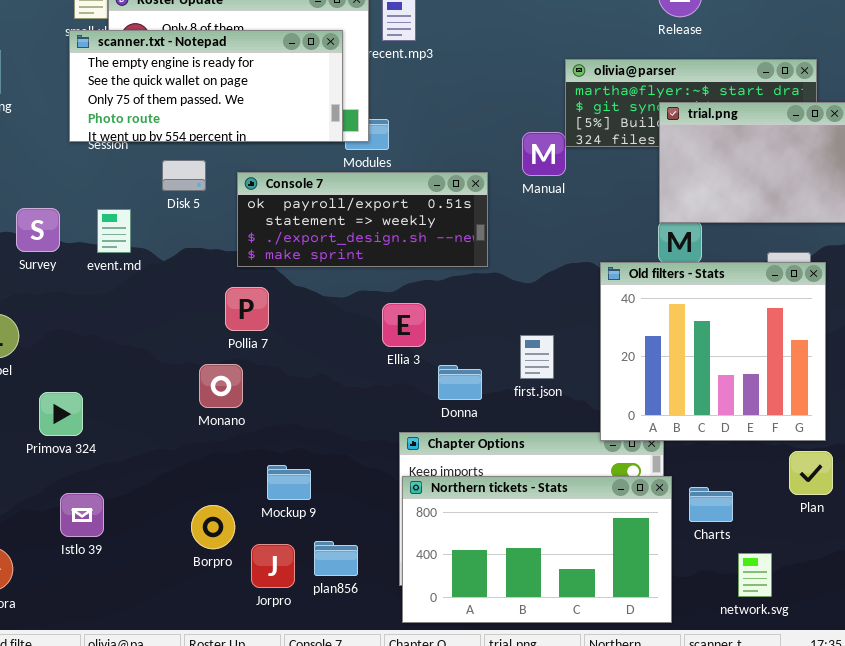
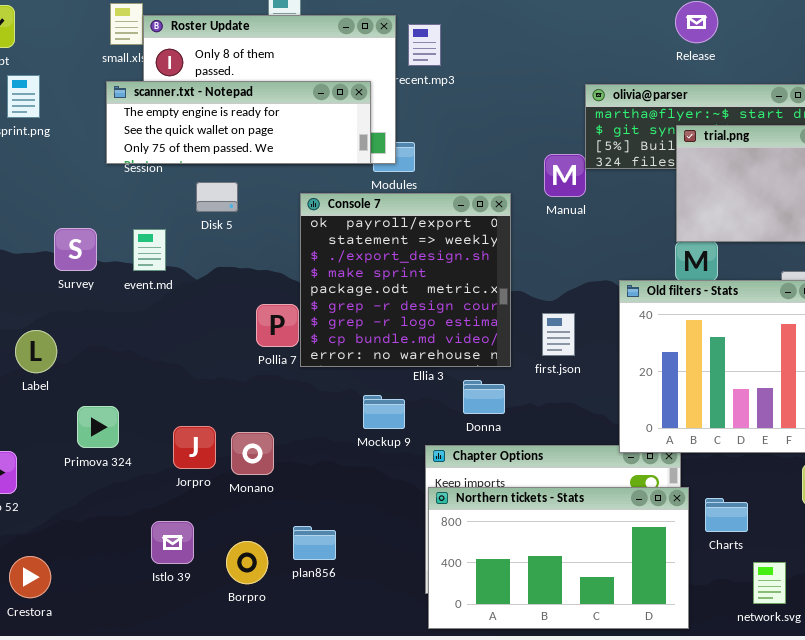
scanner.txt - Notepad: [69,30,343,142] -> [106,81,371,164], resized
Console 7: [237,172,488,267] -> [300,193,511,367], resized
first.json: [520,335,554,379] -> [542,313,575,356], moved
Monano: [199,364,243,408] -> [231,432,274,475], moved
Mockup 9: [267,465,311,500] -> [363,395,405,429], moved
Istlo 39: [60,493,104,537] -> [151,521,194,564], moved
Borpro: [191,505,235,549] -> [226,541,268,584], moved
plan856: [314,541,358,576] -> [293,526,336,560], moved
Jorpro: [251,544,295,588] -> [173,426,216,469], moved

